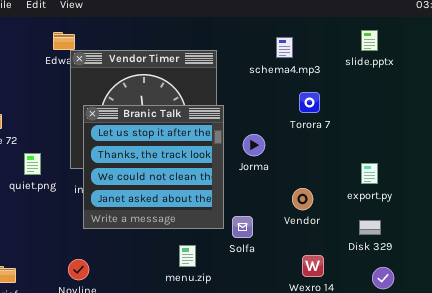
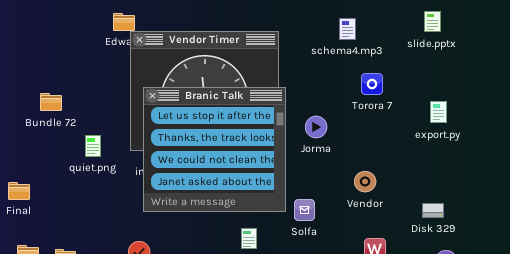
export.py: [361,163,378,184] -> [430,101,447,123], moved

